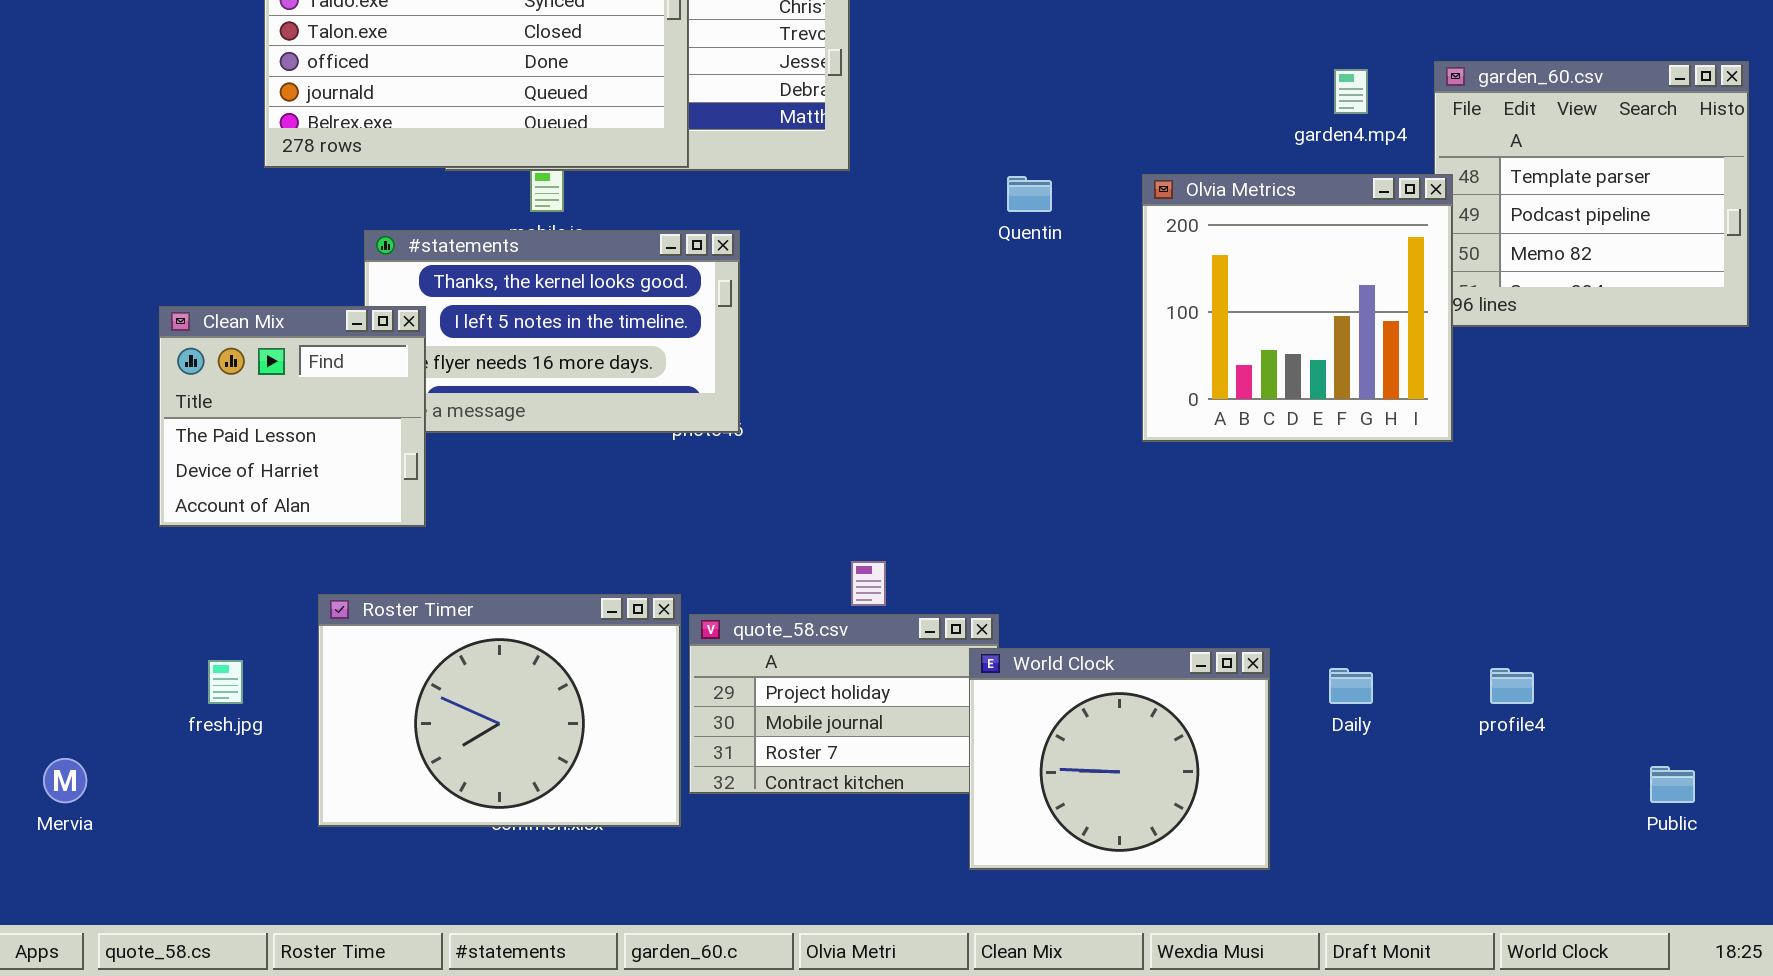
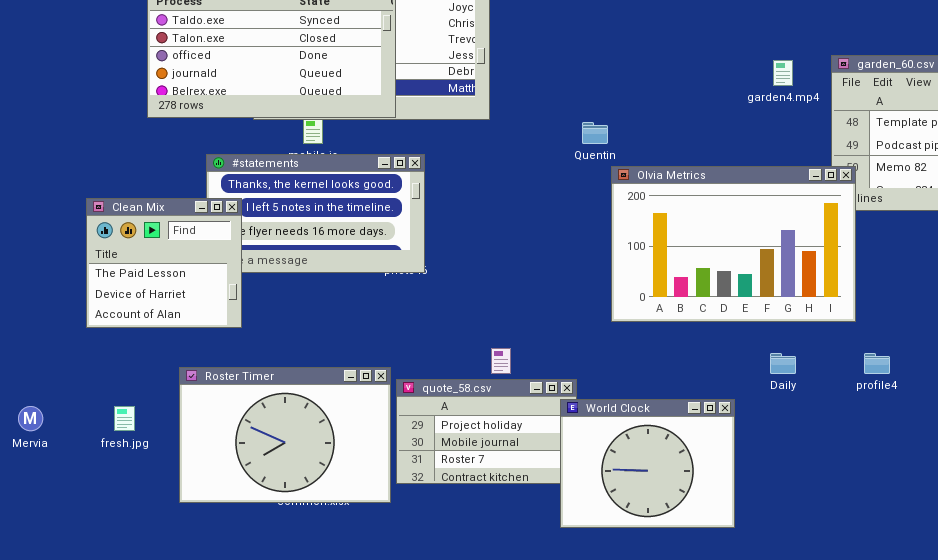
Olvia Metrics: [1142,174,1453,442] -> [611,166,856,322], moved, resized
Daily: [1329,668,1373,704] -> [770,353,796,374], moved
profile4: [1490,668,1534,704] -> [864,353,890,374], moved
Mervia: [43,758,87,803] -> [18,406,43,431], moved

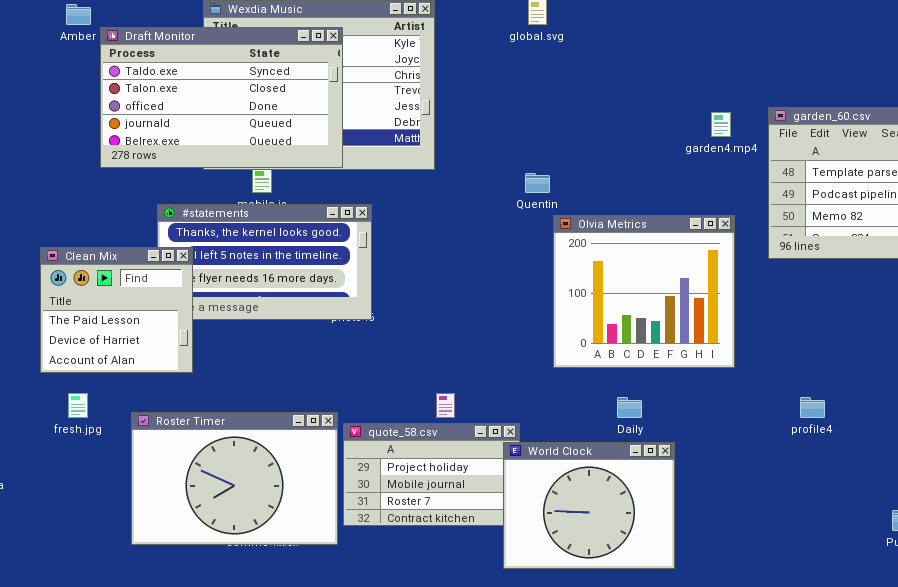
Olvia Metrics: [611,166,856,322] -> [553,215,735,368], resized
Daily: [770,353,796,374] -> [617,397,642,418], moved
fresh.jpg: [114,406,135,431] -> [68,393,88,418], moved

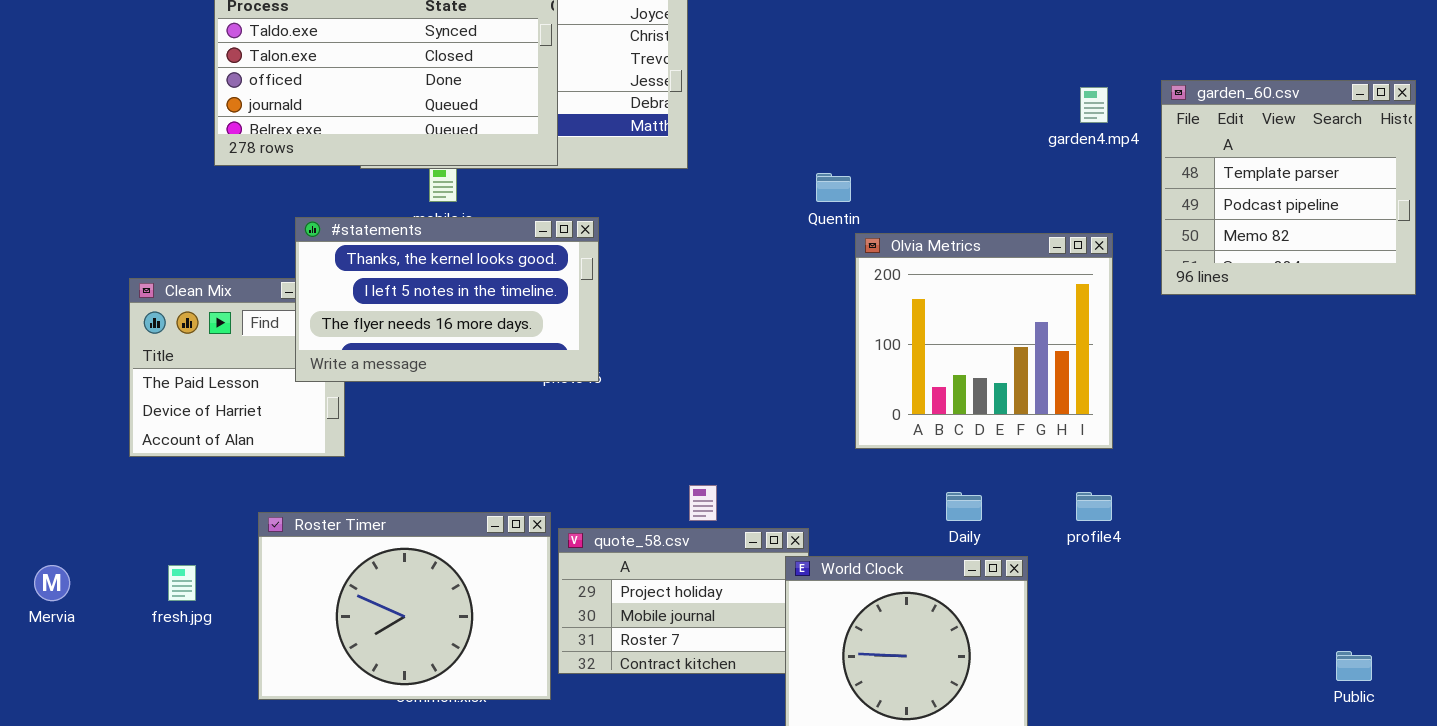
#statements: [157,204,372,320] -> [295,217,599,382], raised
fresh.jpg: [68,393,88,418] -> [168,565,196,601], moved
profile4: [800,397,825,418] -> [1076,492,1112,521], moved

